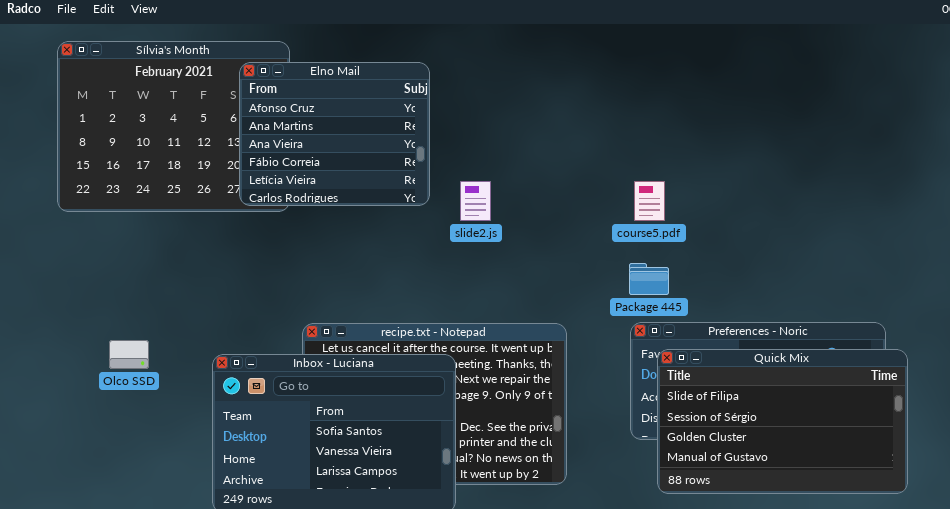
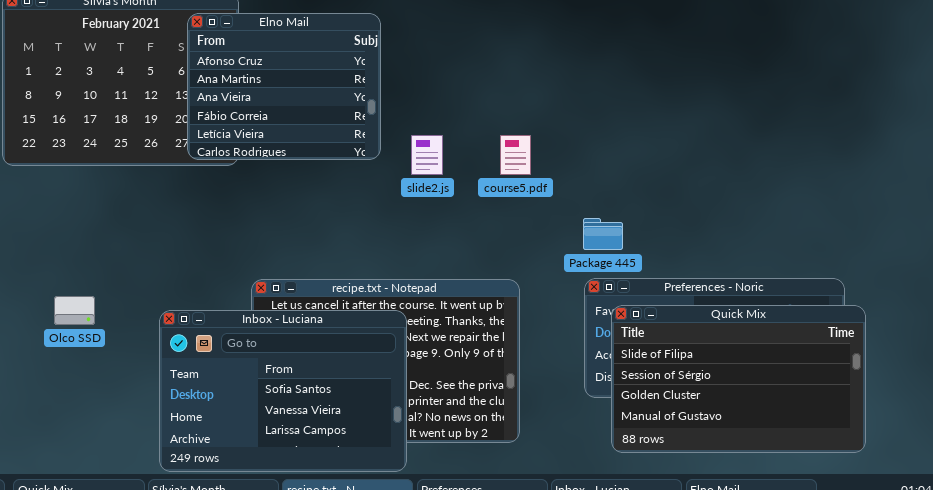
course5.pdf: [634,181,665,221] -> [500,135,531,175], moved

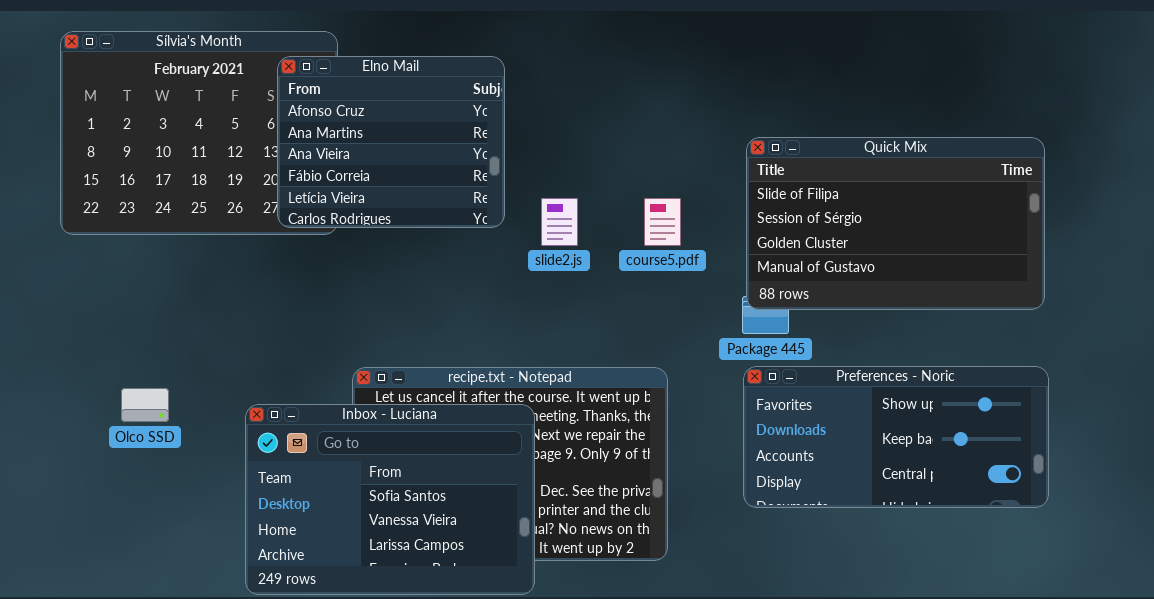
Quick Mix: [611,305,866,453] -> [746,137,1045,310], moved

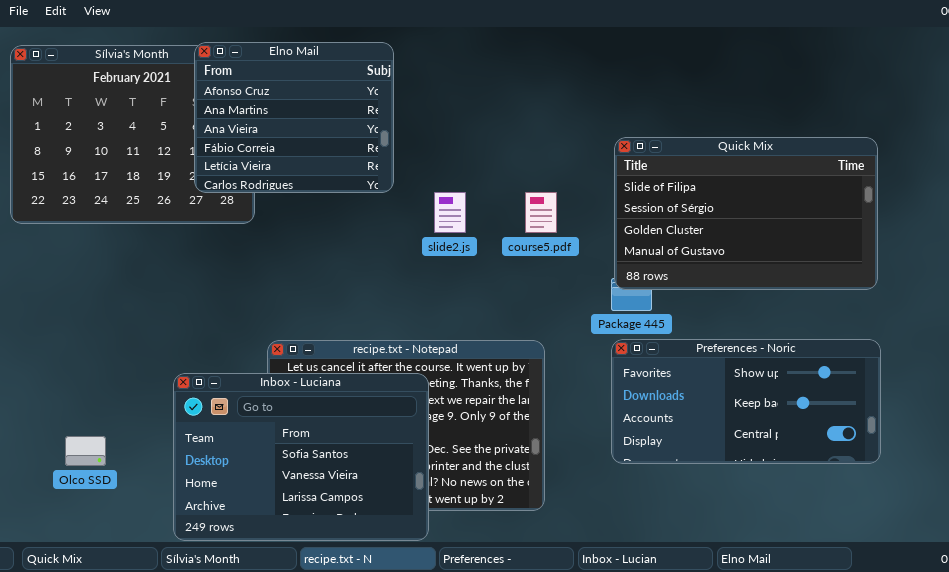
Elno Mail: [277,56,505,228] -> [194,42,394,193], moved
Olco SSD: [121,388,169,422] -> [65,436,106,466], moved

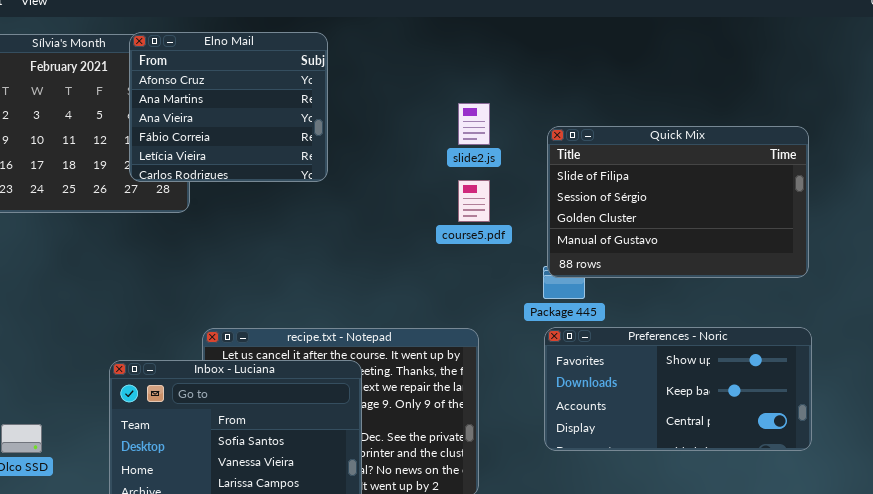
slide2.js: [434,192,466,233] -> [458,103,490,145], moved

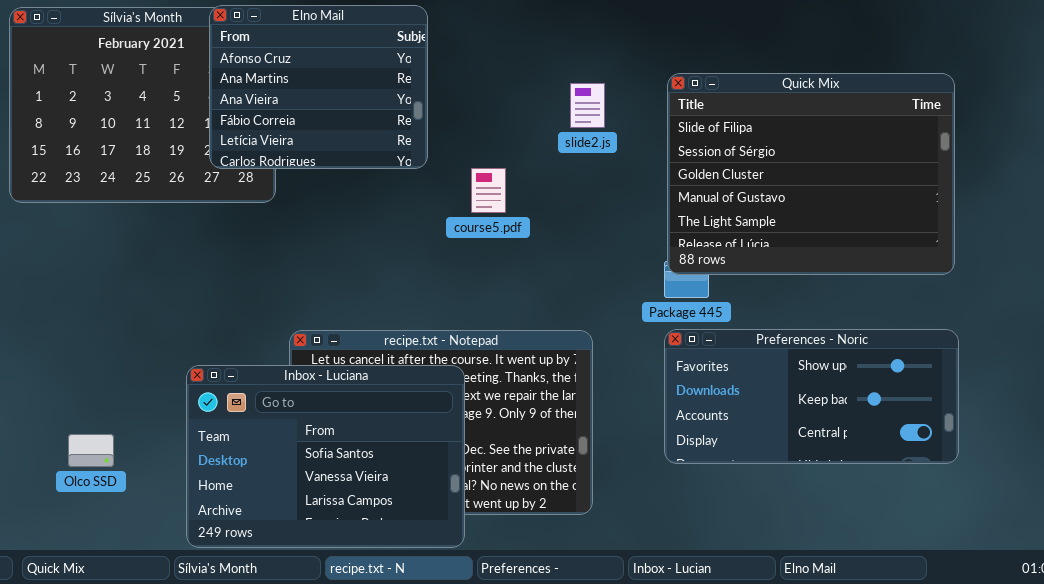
Quick Mix: [547,126,809,278] -> [667,73,955,275], resized
course5.pdf: [458,180,490,222] -> [471,168,506,213], moved

